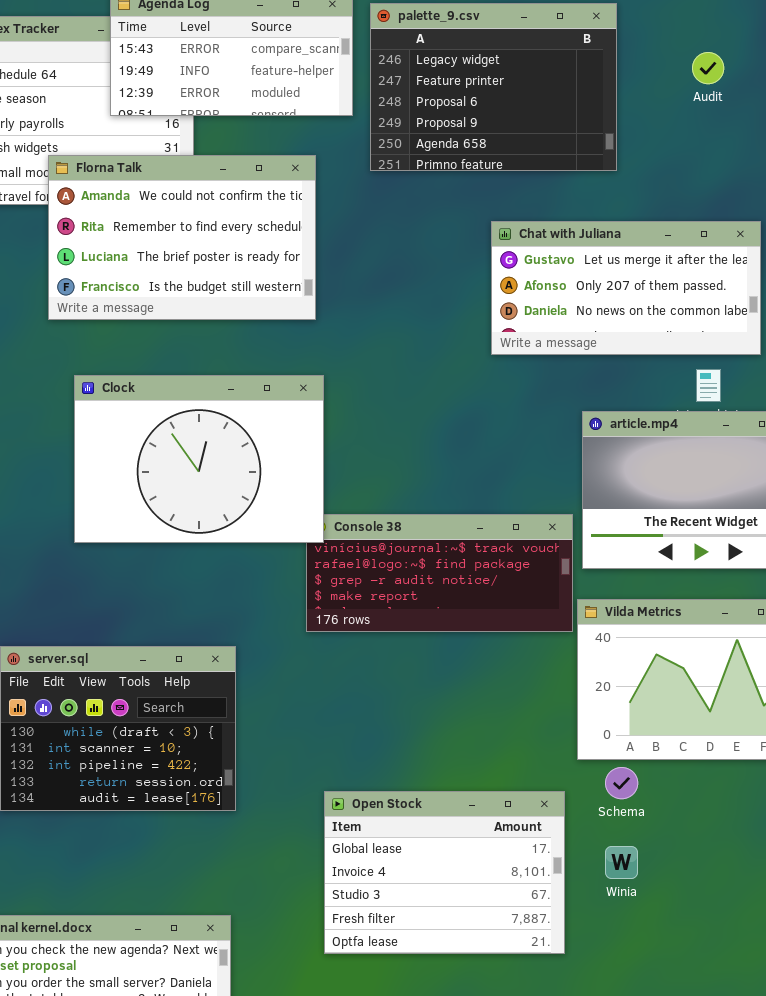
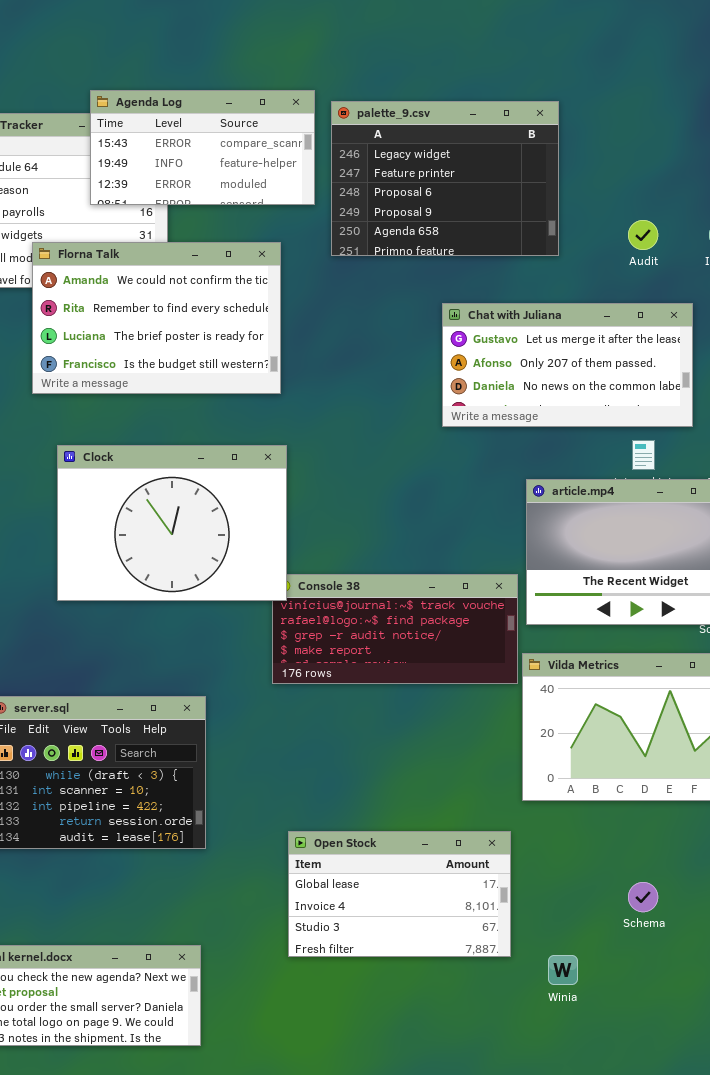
Audit: [692,52,724,84] -> [628,220,658,250], moved
Schema: [605,767,638,799] -> [628,882,658,912], moved
Open Stock: [324,791,565,954] -> [288,831,511,957], resized
Winia: [605,846,638,879] -> [548,955,578,985], moved

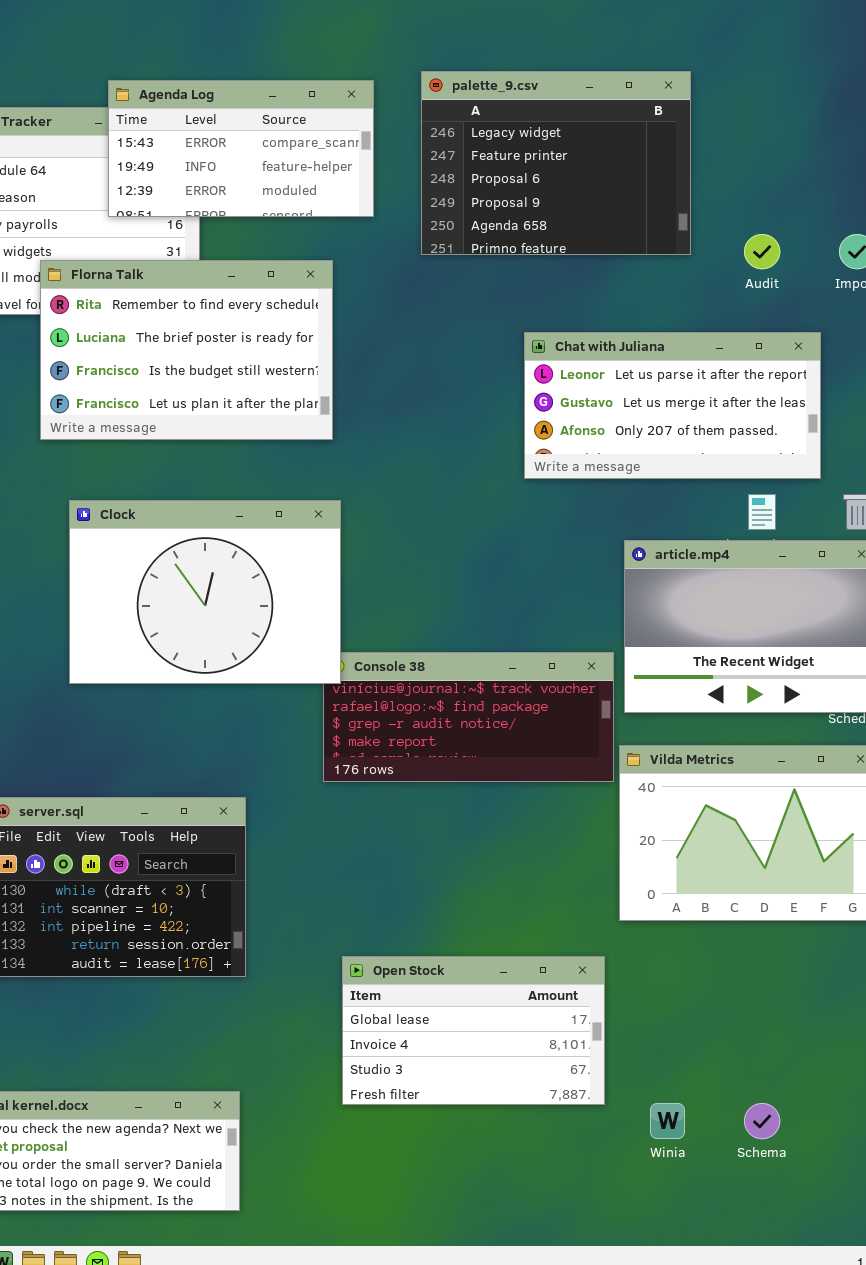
palette_9.csv: [331,101,559,256] -> [421,71,691,255], moved
Florna Talk: [32,242,281,394] -> [40,260,333,440], scrolled down 1 row
Chat with Juliana: [442,303,693,427] -> [524,332,821,479], scrolled up 1 row
Schema: [628,882,658,912] -> [744,1103,780,1139], moved

